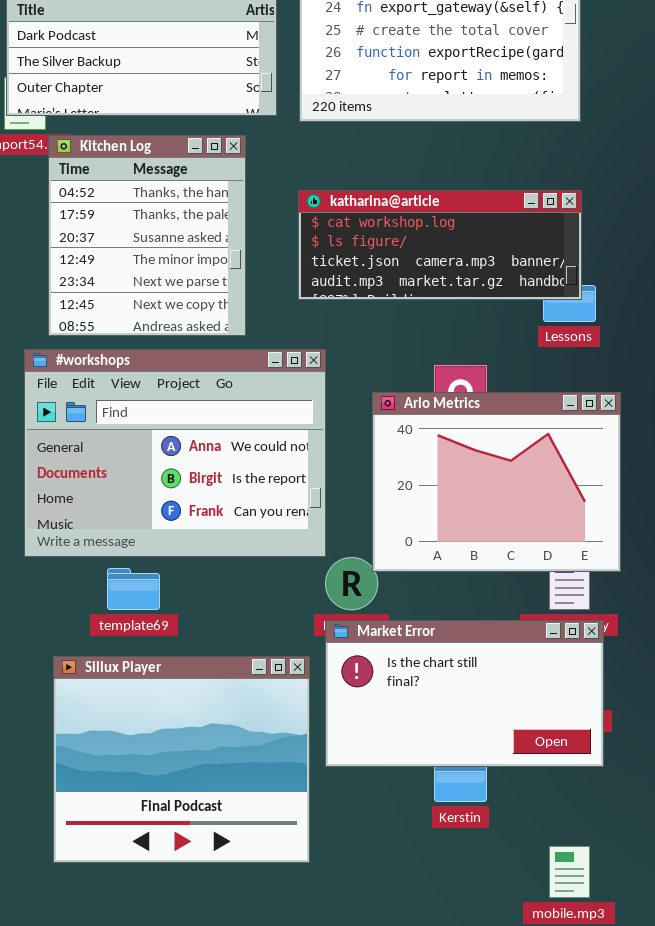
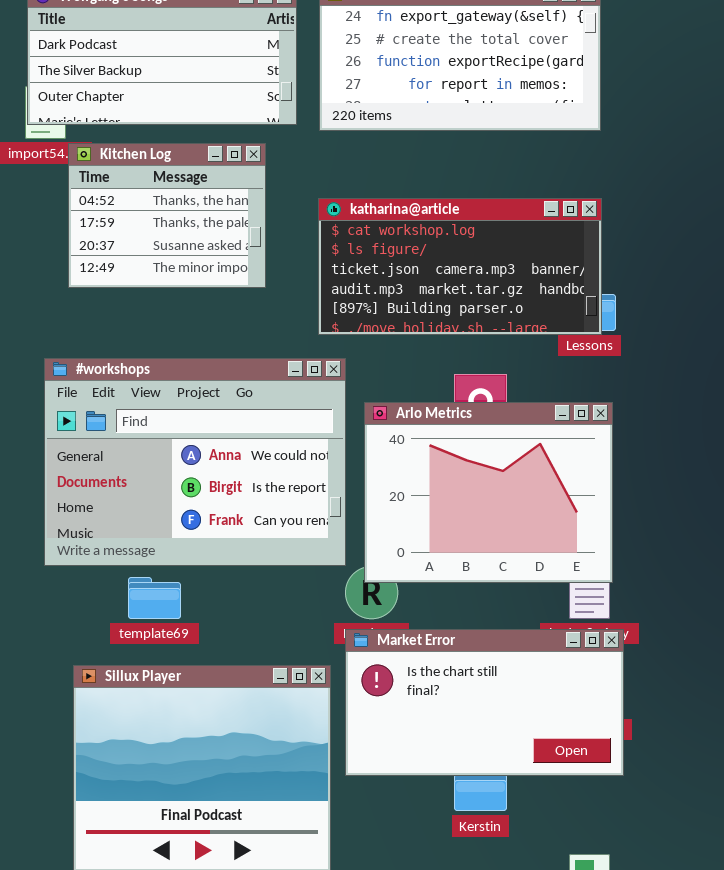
Kitchen Log: [48,135,246,336] -> [68,143,266,288], resized
katharina@article: [298,190,582,300] -> [318,198,602,335], resized
Arlo Metrics: [372,392,621,572] -> [364,402,613,583], moved

